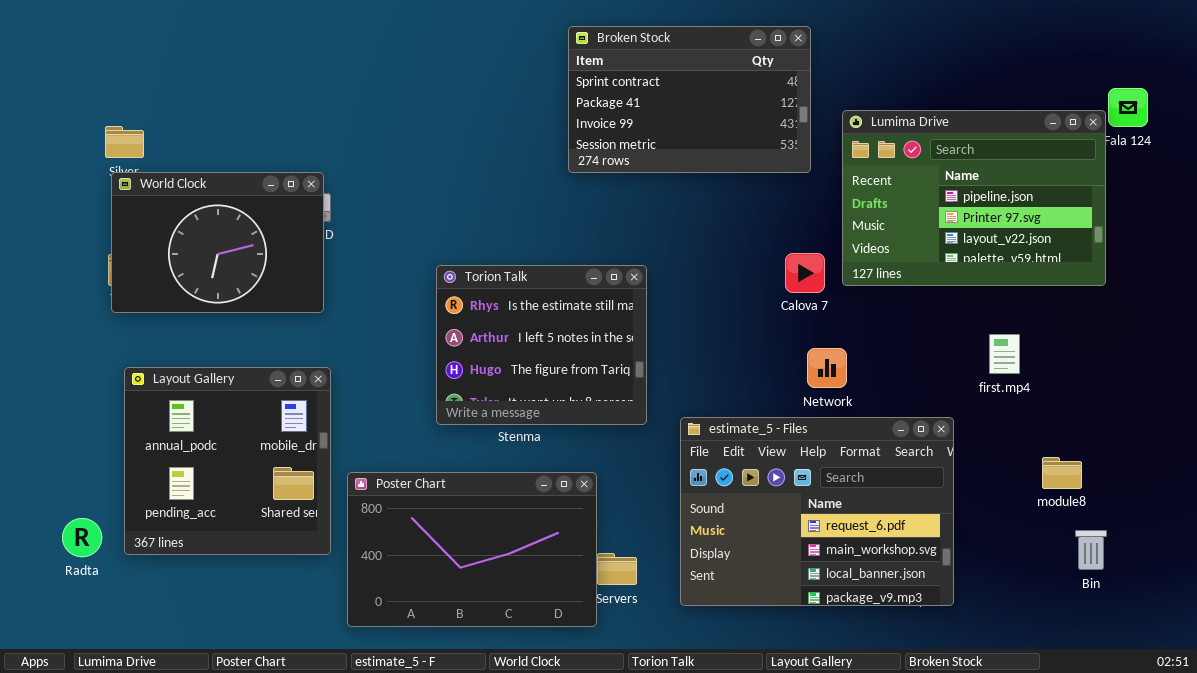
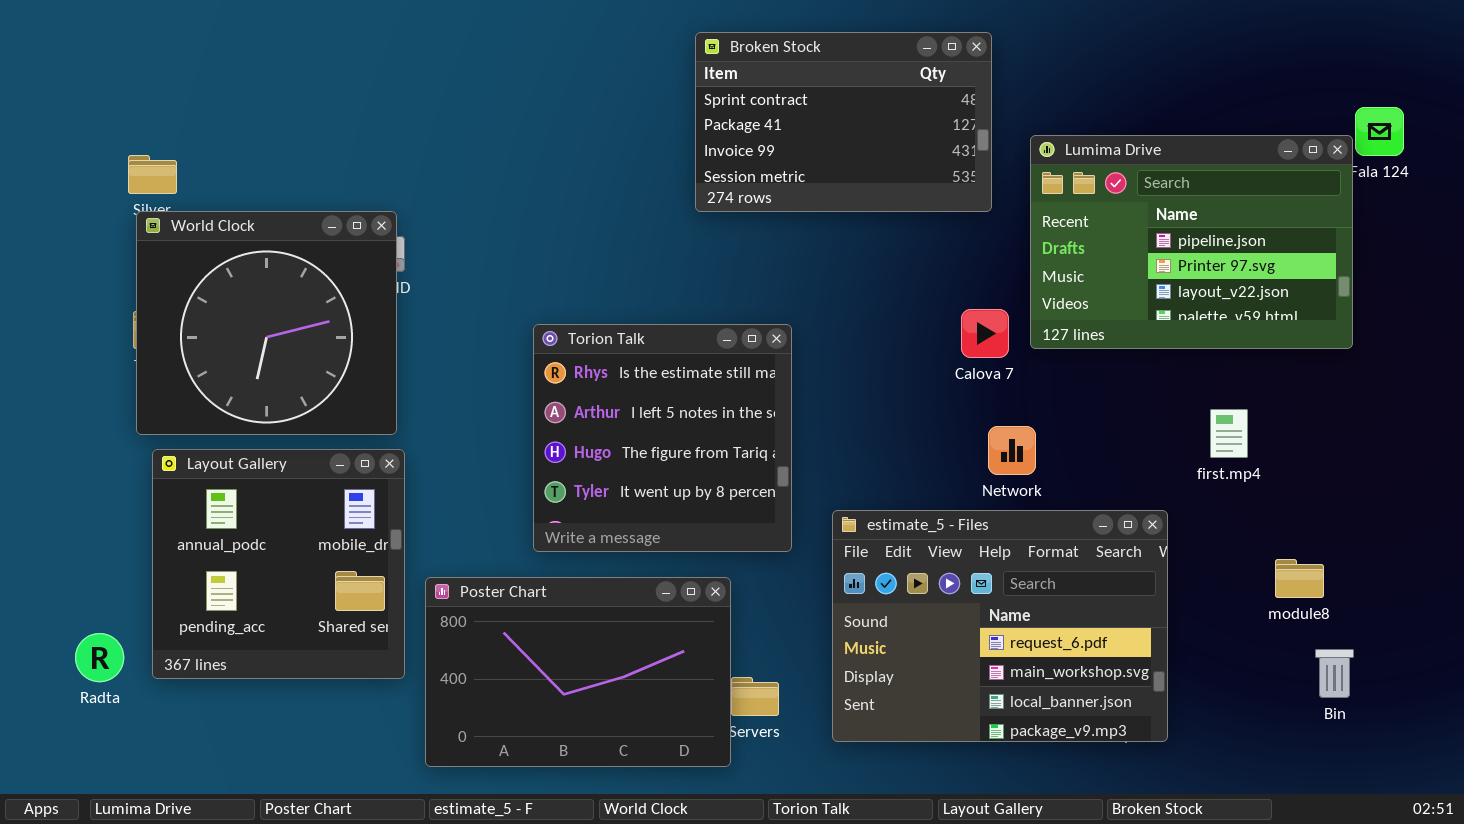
World Clock: [111,172,324,313] -> [136,211,397,435], resized
Torion Talk: [436,265,647,425] -> [533,324,792,552], resized

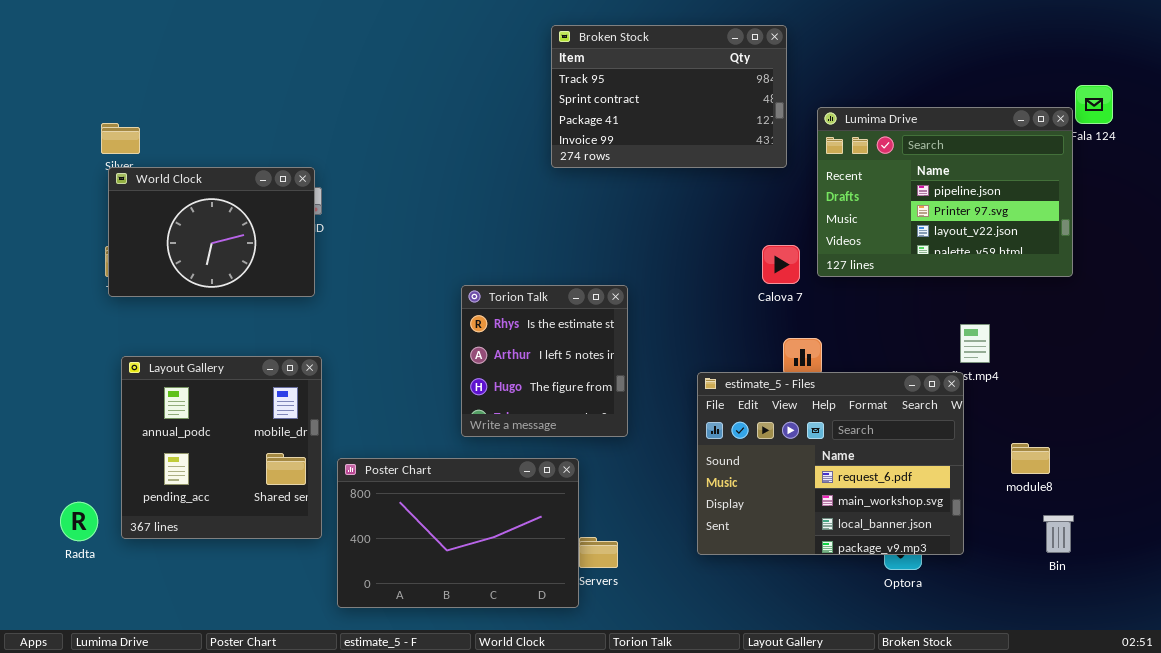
Broken Stock: [695,32,992,212] -> [551,25,787,168], scrolled up 1 row
World Clock: [136,211,397,435] -> [108,167,315,297], resized
Torion Talk: [533,324,792,552] -> [461,285,628,437], resized
estimate_5 - Files: [832,510,1168,742] -> [697,372,964,555], moved

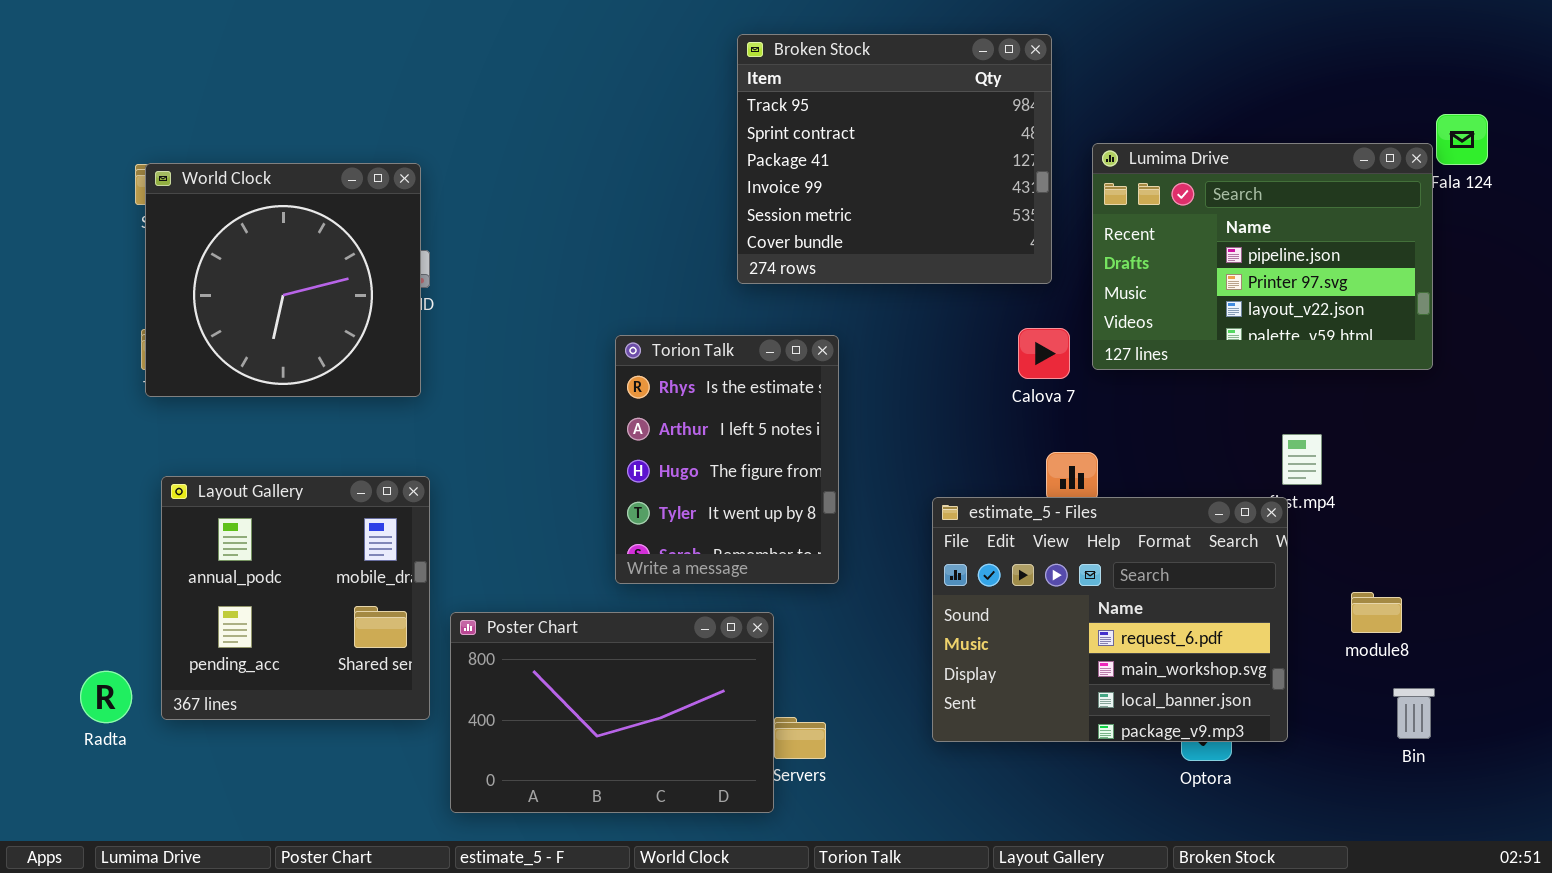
Broken Stock: [551,25,787,168] -> [737,34,1052,284], resized
World Clock: [108,167,315,297] -> [145,163,421,397], resized
Torion Talk: [461,285,628,437] -> [615,335,839,584], resized

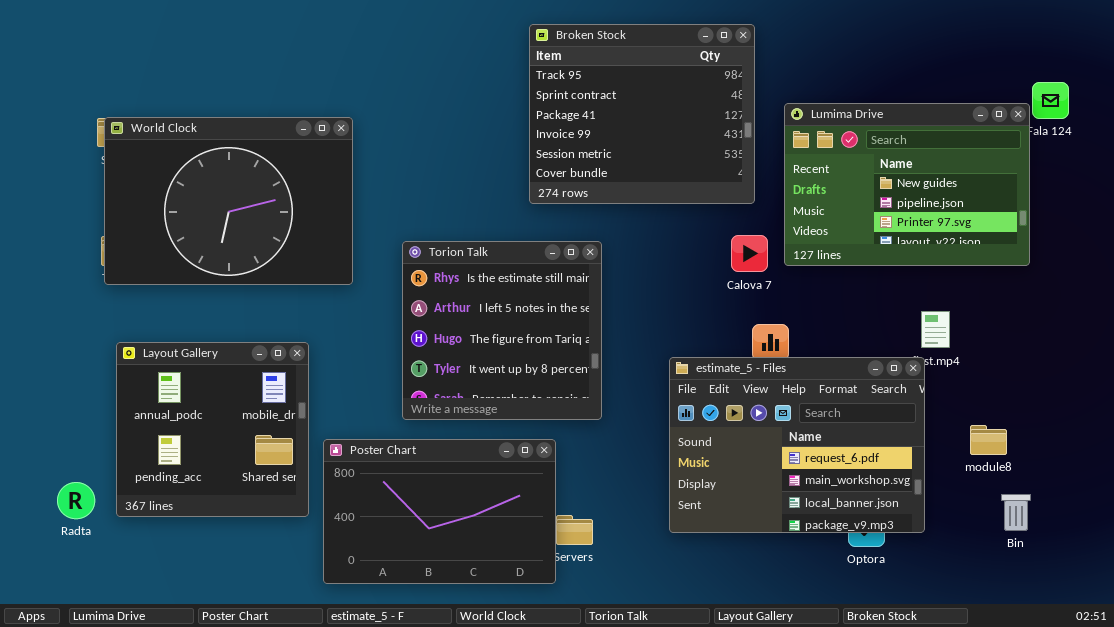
Lumima Drive: [1092,143,1433,370] -> [784,103,1030,266], scrolled up 1 row
World Clock: [145,163,421,397] -> [104,117,353,285], resized
Torion Talk: [615,335,839,584] -> [402,241,602,420], resized

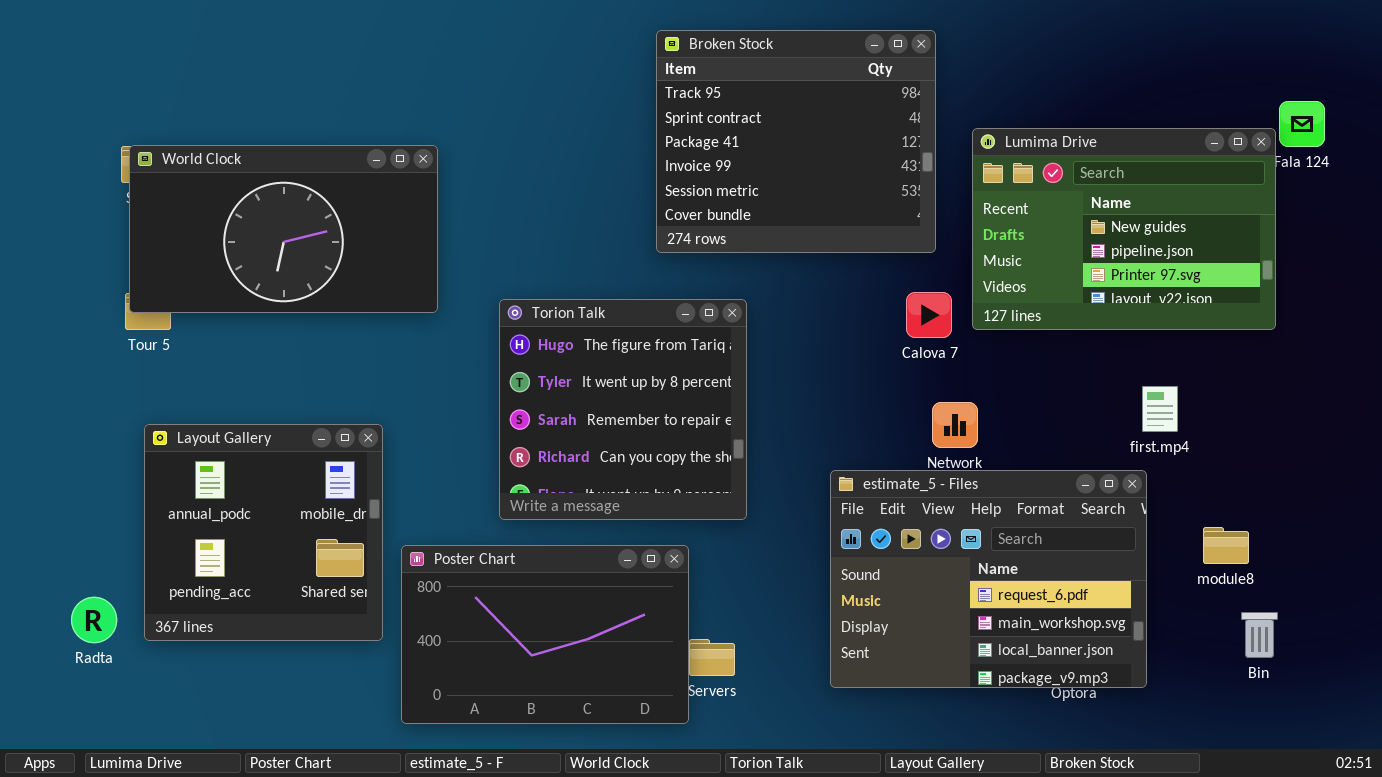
World Clock: [104,117,353,285] -> [129,145,438,313], resized
Torion Talk: [402,241,602,420] -> [499,299,747,520], scrolled down 2 rows
estimate_5 - Files: [669,357,925,533] -> [830,470,1147,688], moved

